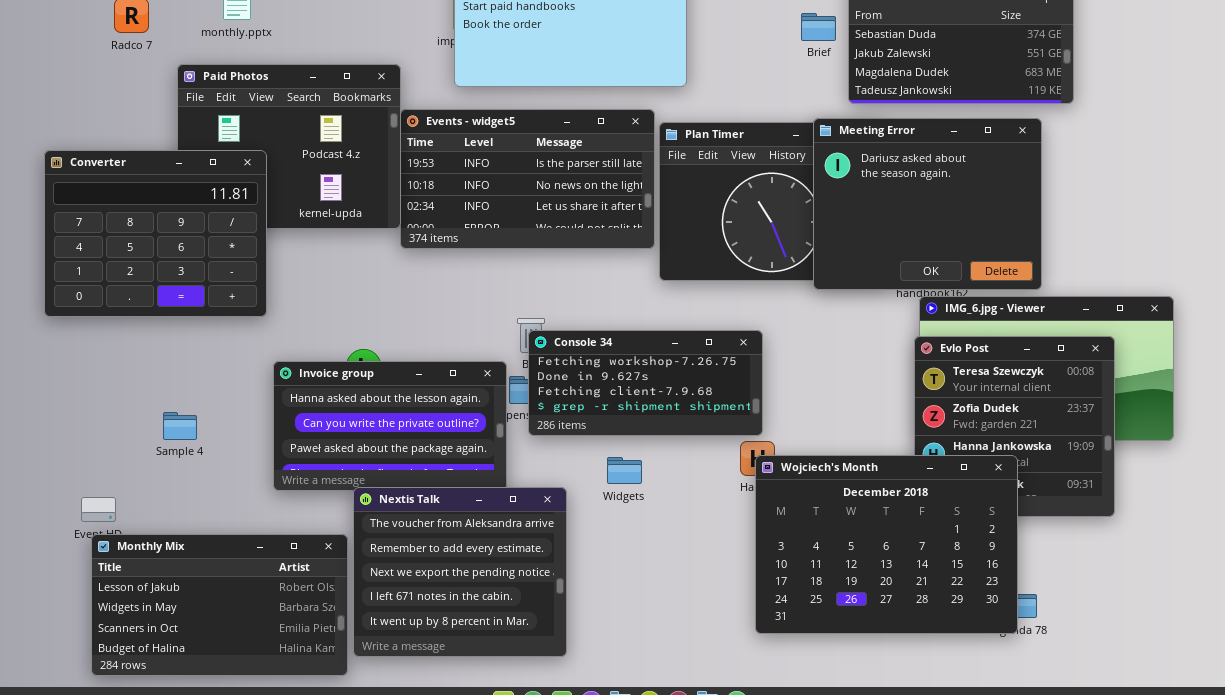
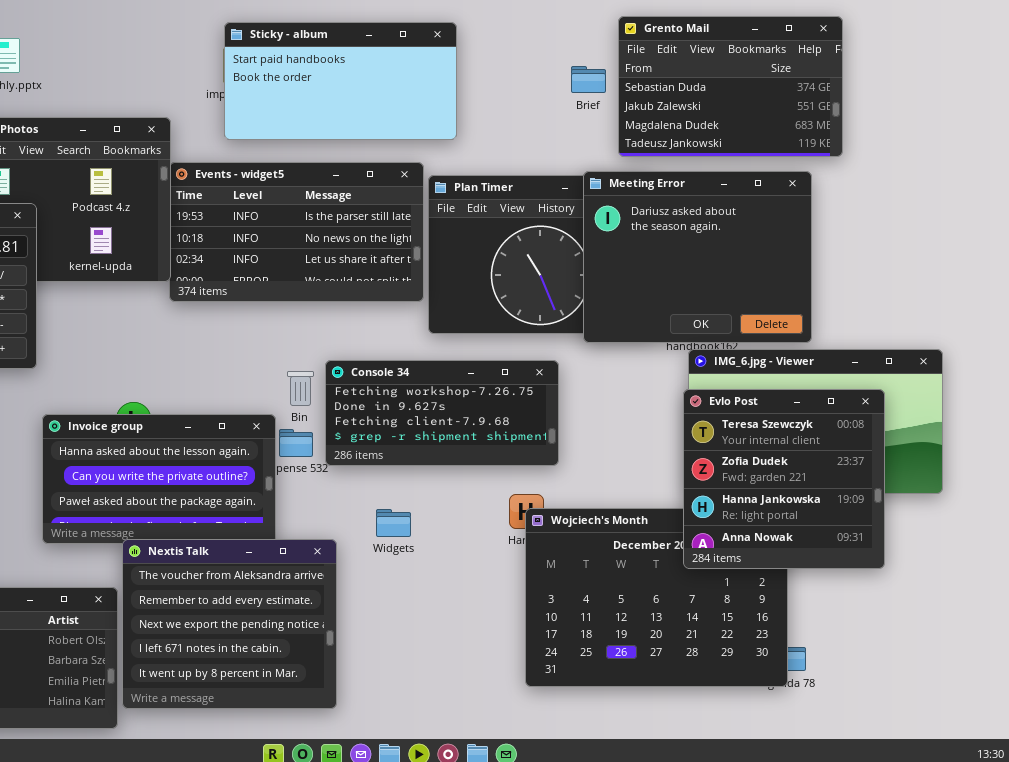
Console 34: [528,330,763,436] -> [325,360,559,466], moved
Evlo Post: [914,336,1115,517] -> [683,389,885,569], raised

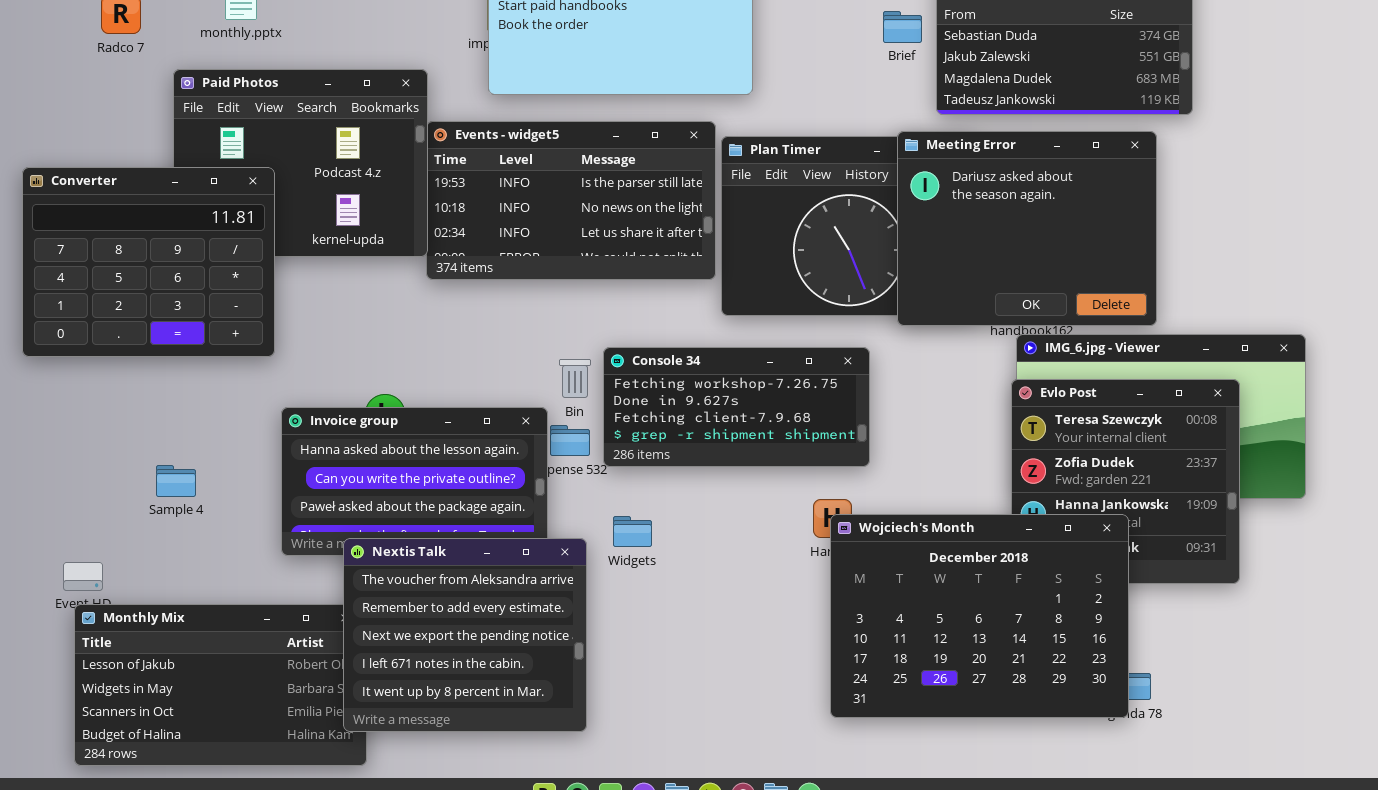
Wojciech's Month: [525,508,788,687] -> [830,514,1129,718], raised
Widgets: [376,509,411,537] -> [613,516,652,547], moved
Nextis Talk: [122,539,337,709] -> [343,538,587,732], moved

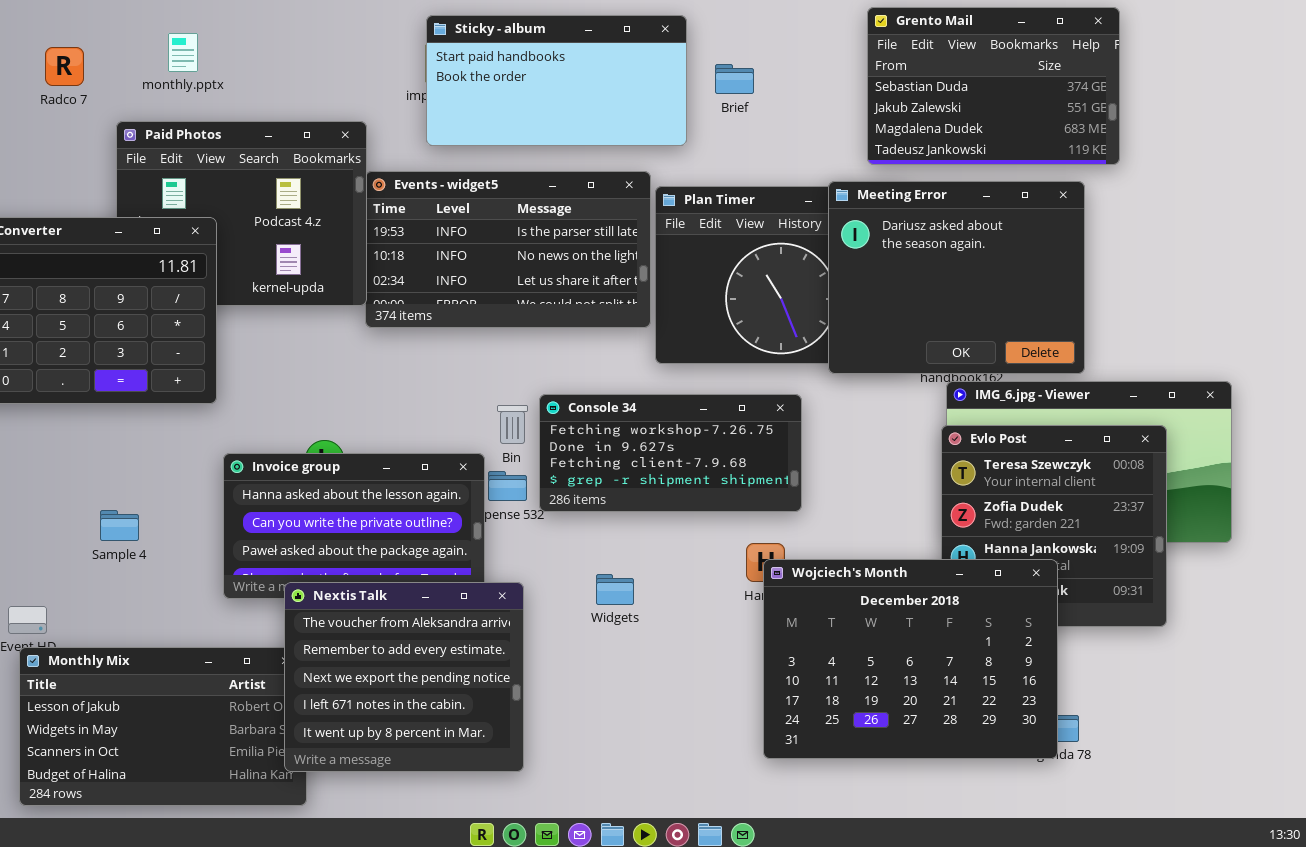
Brief: [883,11,922,43] -> [715,64,754,94], moved
Widgets: [613,516,652,547] -> [596,574,634,605], moved

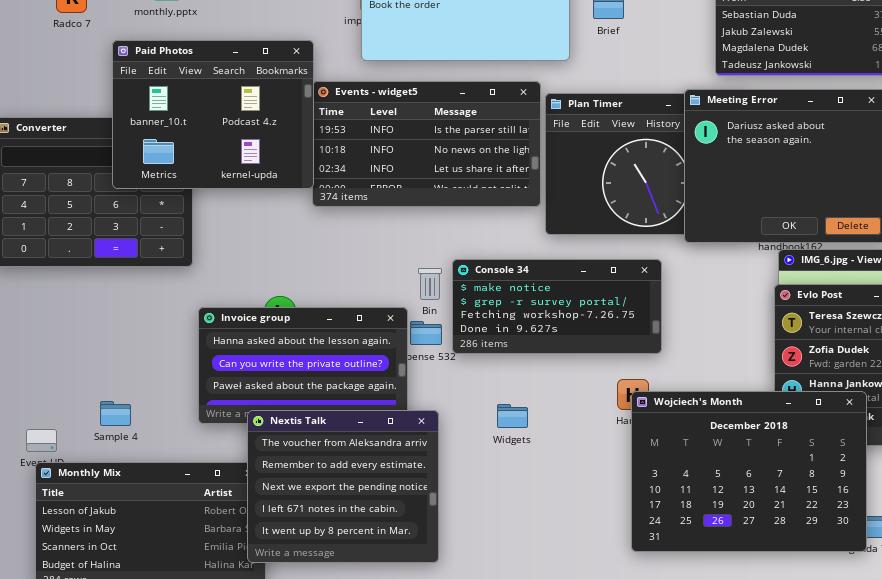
Paid Photos: [116,121,367,306] -> [112,40,314,189], raised
Console 34: [539,394,802,512] -> [452,259,662,354], scrolled up 2 rows
Sample 4: [100,510,139,541] -> [100,401,131,426], moved

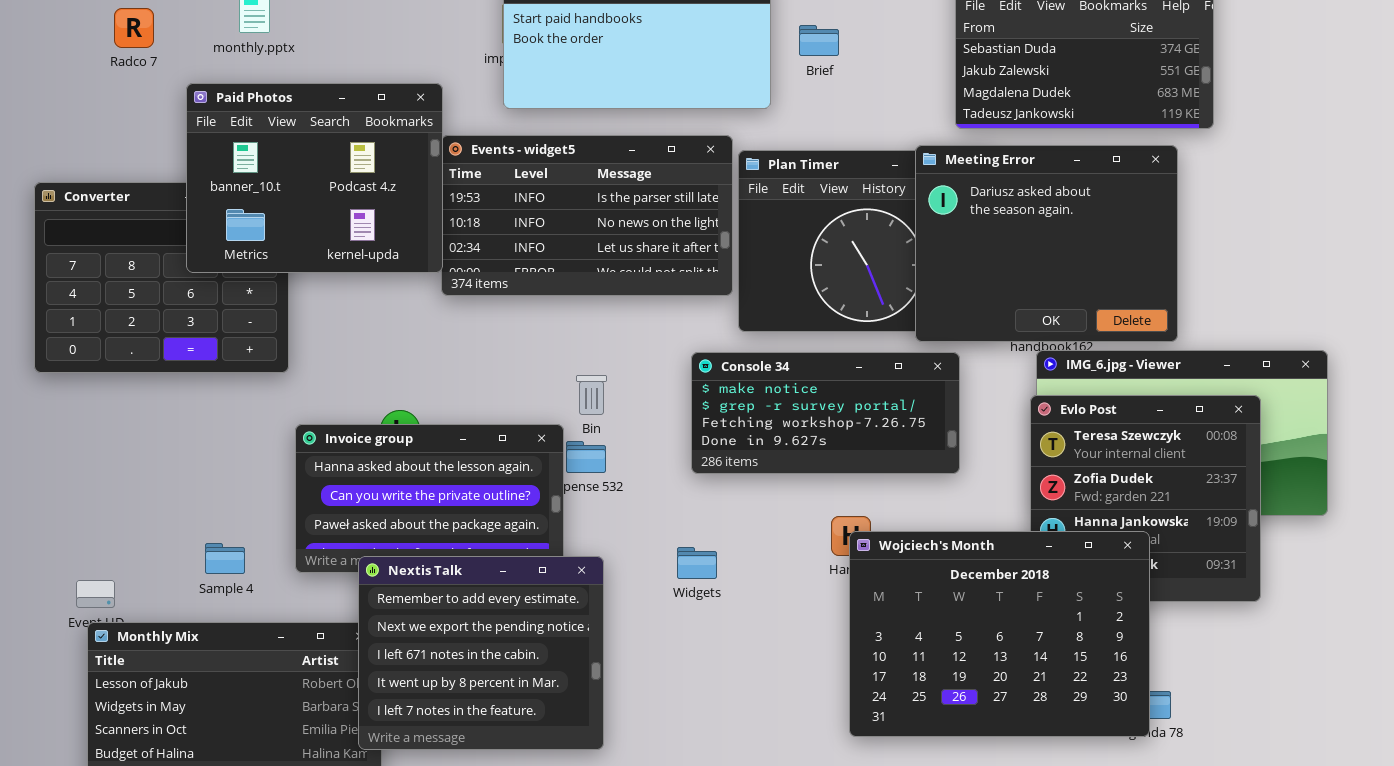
Console 34: [452,259,662,354] -> [691,352,960,474], moved
Sample 4: [100,401,131,426] -> [205,543,245,574], moved
Nextis Talk: [247,410,439,563] -> [358,556,604,750], scrolled down 1 row

